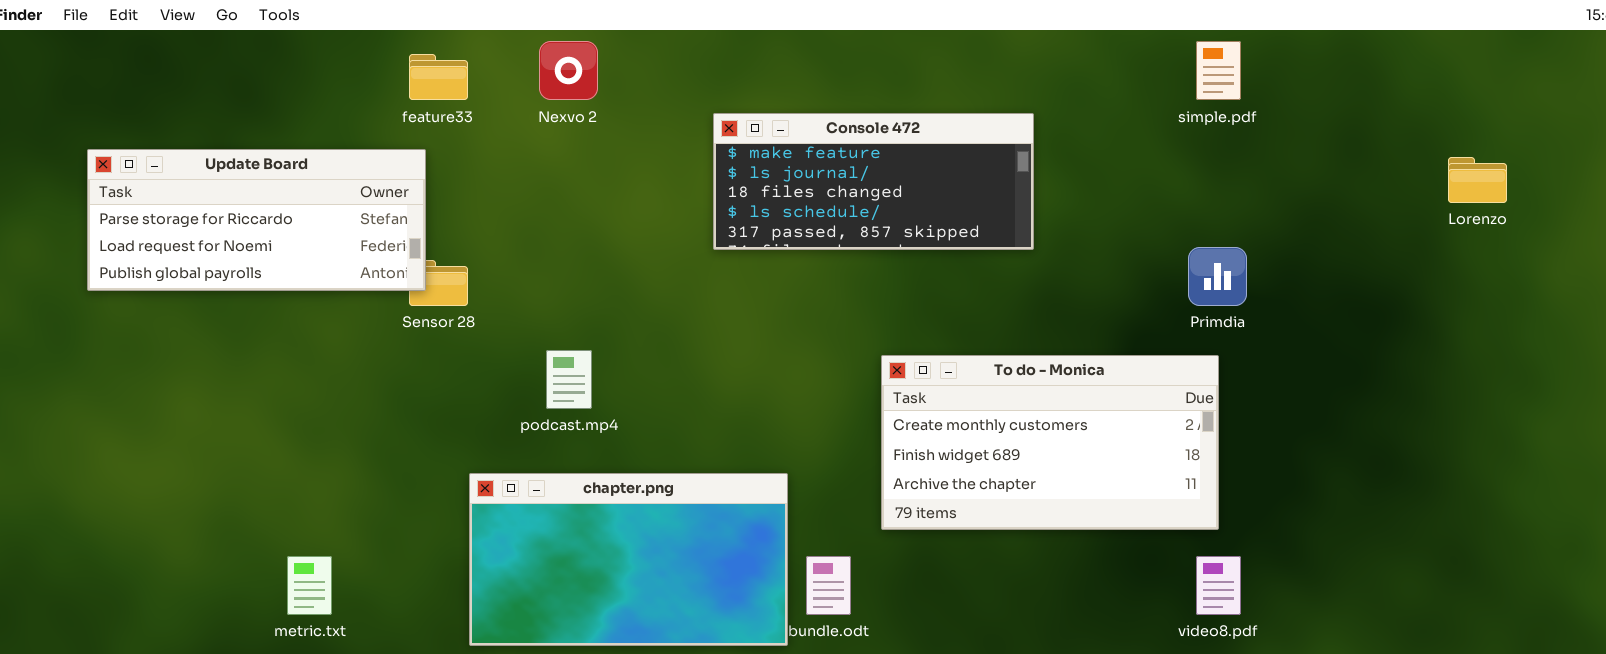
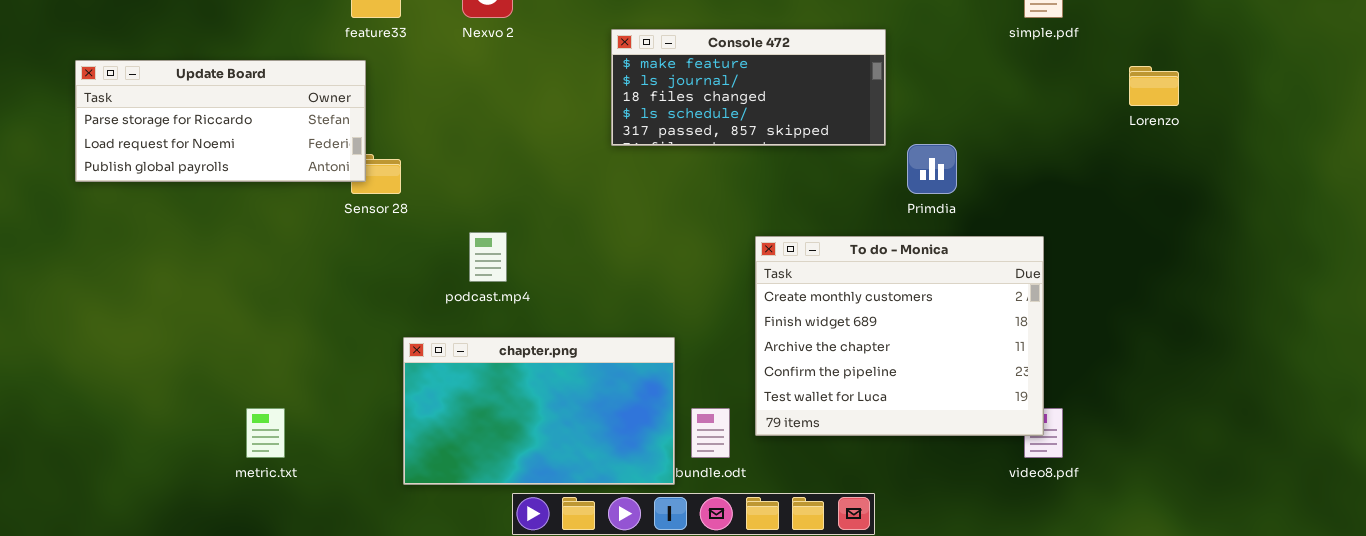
Lorenzo: [1448,157,1507,203] -> [1129,66,1179,106], moved
Primdia: [1188,247,1247,306] -> [907,144,957,194], moved
To do - Monica: [881,355,1219,530] -> [755,236,1044,436], resized

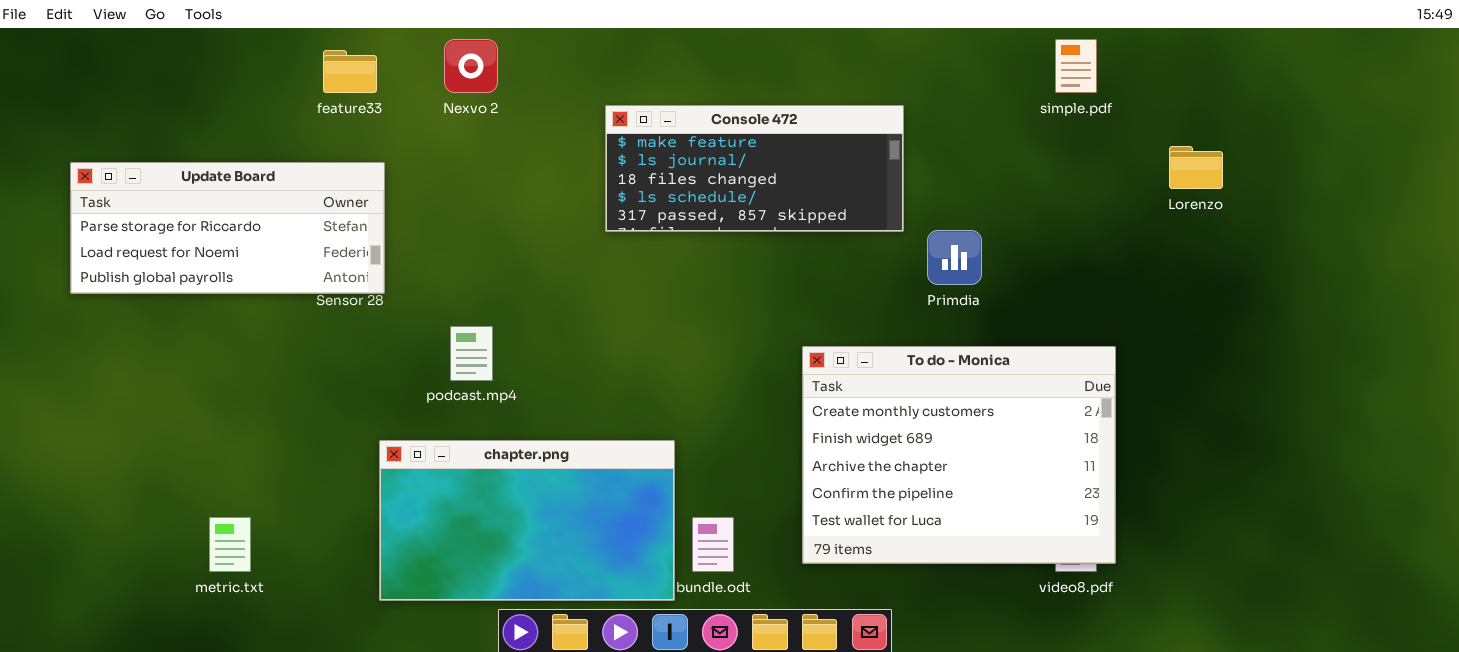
Update Board: [75,60,366,182] -> [70,162,385,294], moved
To do - Monica: [755,236,1044,436] -> [802,346,1116,564], moved

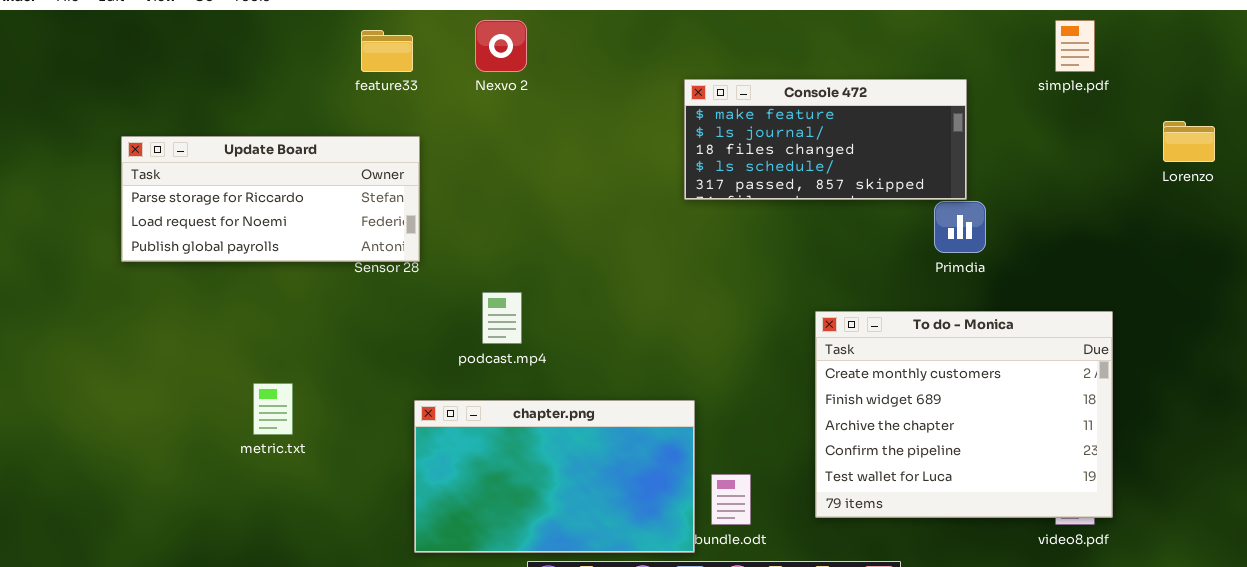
Console 472: [605,105,904,232] -> [684,79,967,200], moved
metric.txt: [209,517,251,572] -> [253,383,293,435], moved

